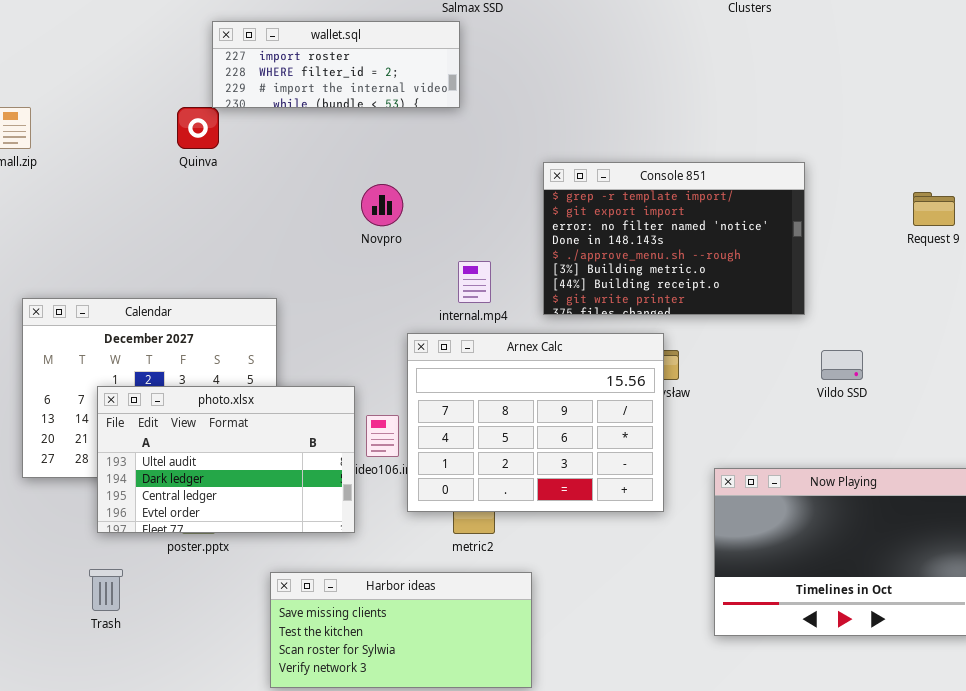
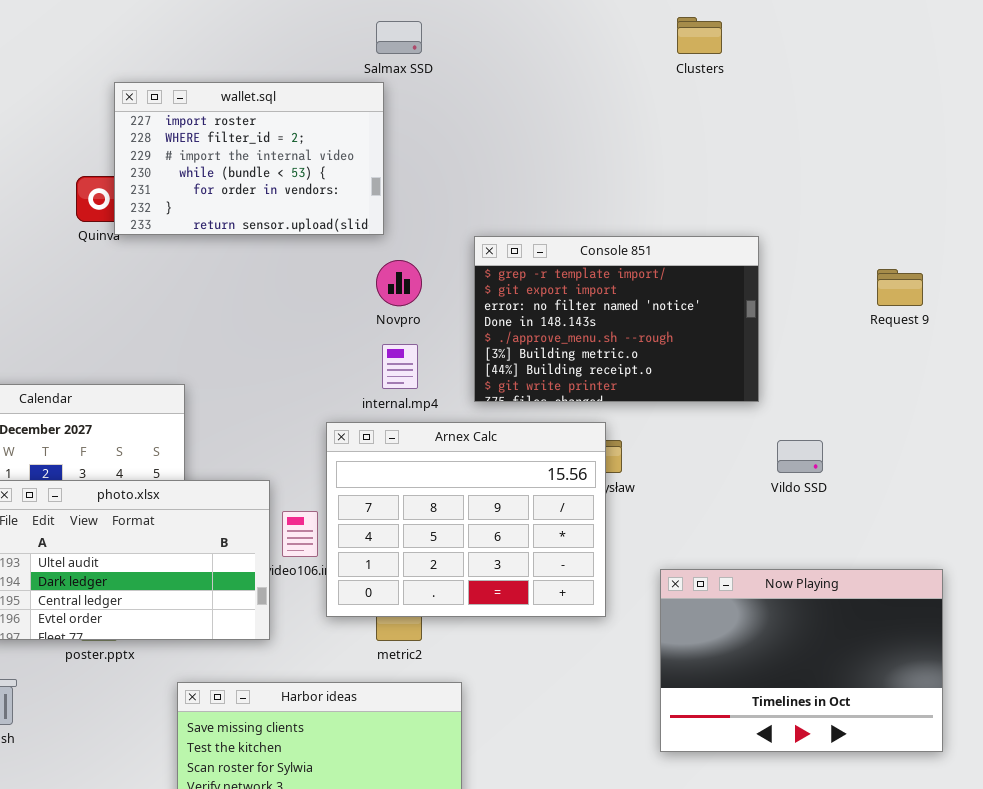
wallet.sql: [212,21,460,108] -> [114,82,384,235], resized
Novpro: [361,184,403,226] -> [376,260,422,306], moved

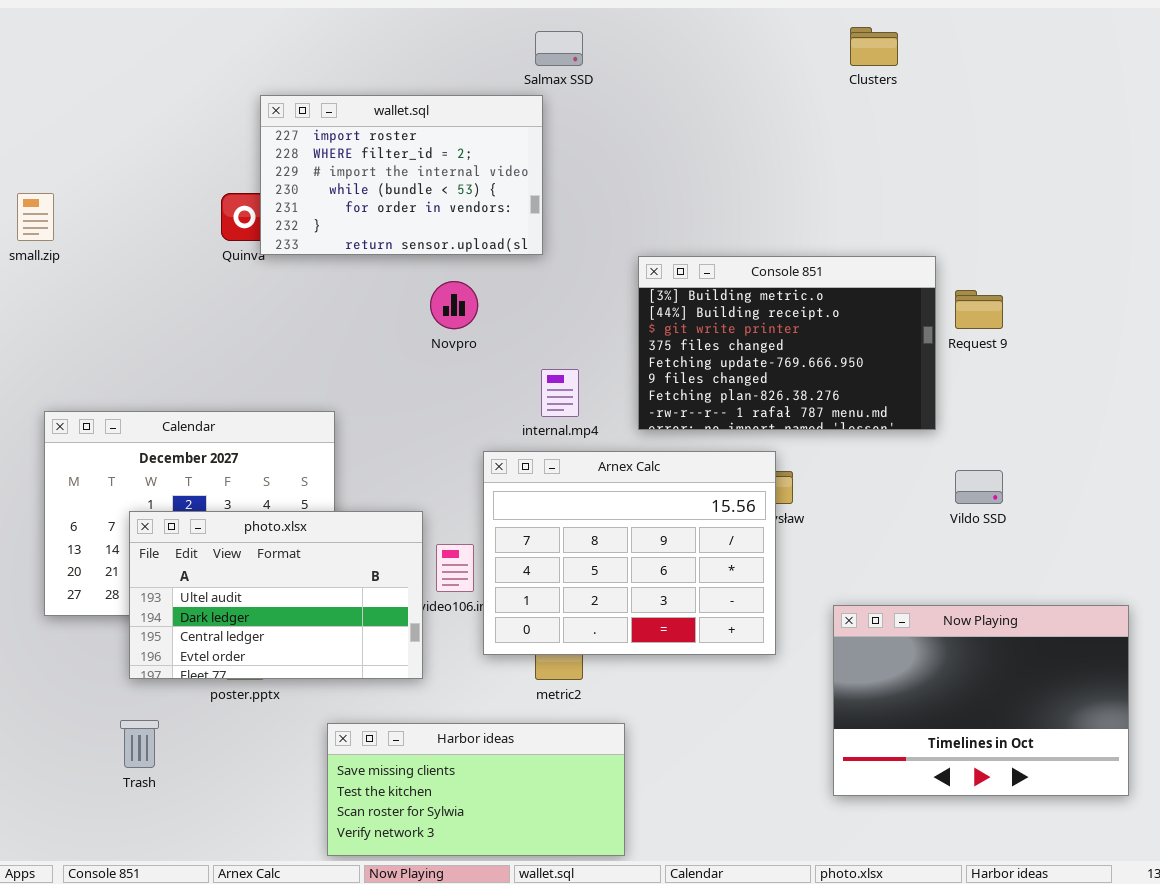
Console 851: [474,236,759,402] -> [638,256,936,430], scrolled down 5 rows
Novpro: [376,260,422,306] -> [430,281,478,329], moved
Request 9: [877,269,923,306] -> [955,290,1003,329], moved

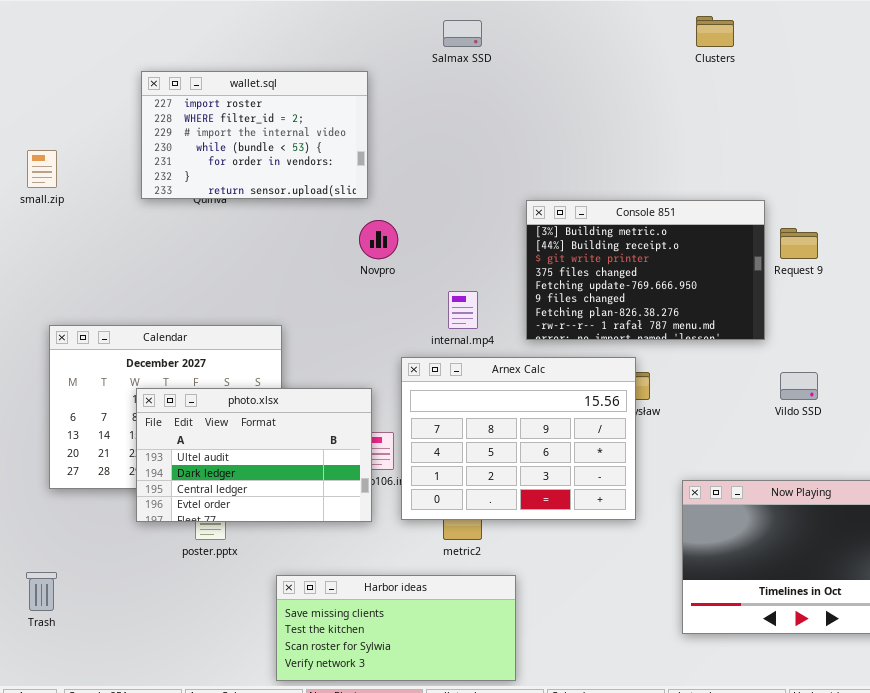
wallet.sql: [260,95,543,255] -> [141,71,368,199], moved
photo.xlsx: [129,511,423,679] -> [136,388,372,522], moved
Trash: [120,720,159,768] -> [26,572,57,611], moved

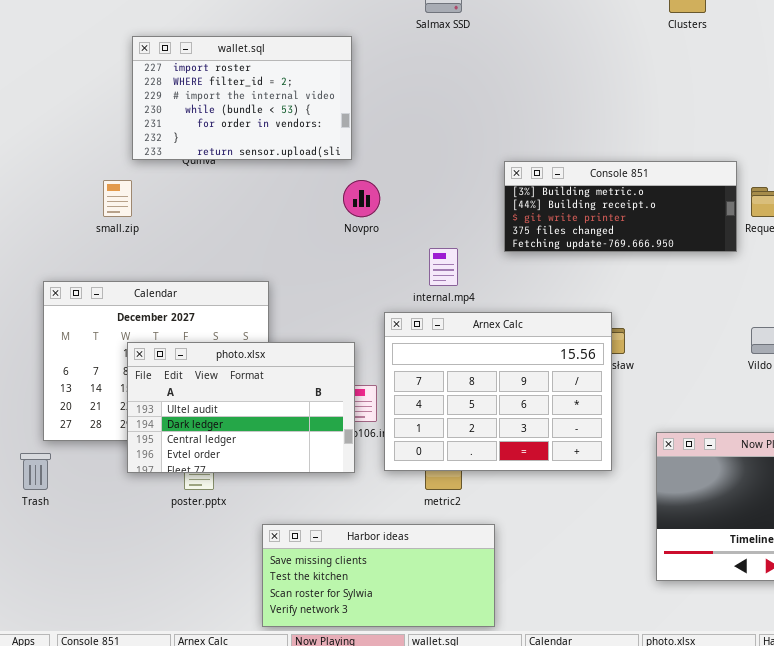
small.zip: [27,150,57,188] -> [103,180,132,217], moved
Console 851: [526,200,765,340] -> [504,161,737,252], resized
Trash: [26,572,57,611] -> [20,453,51,490], moved

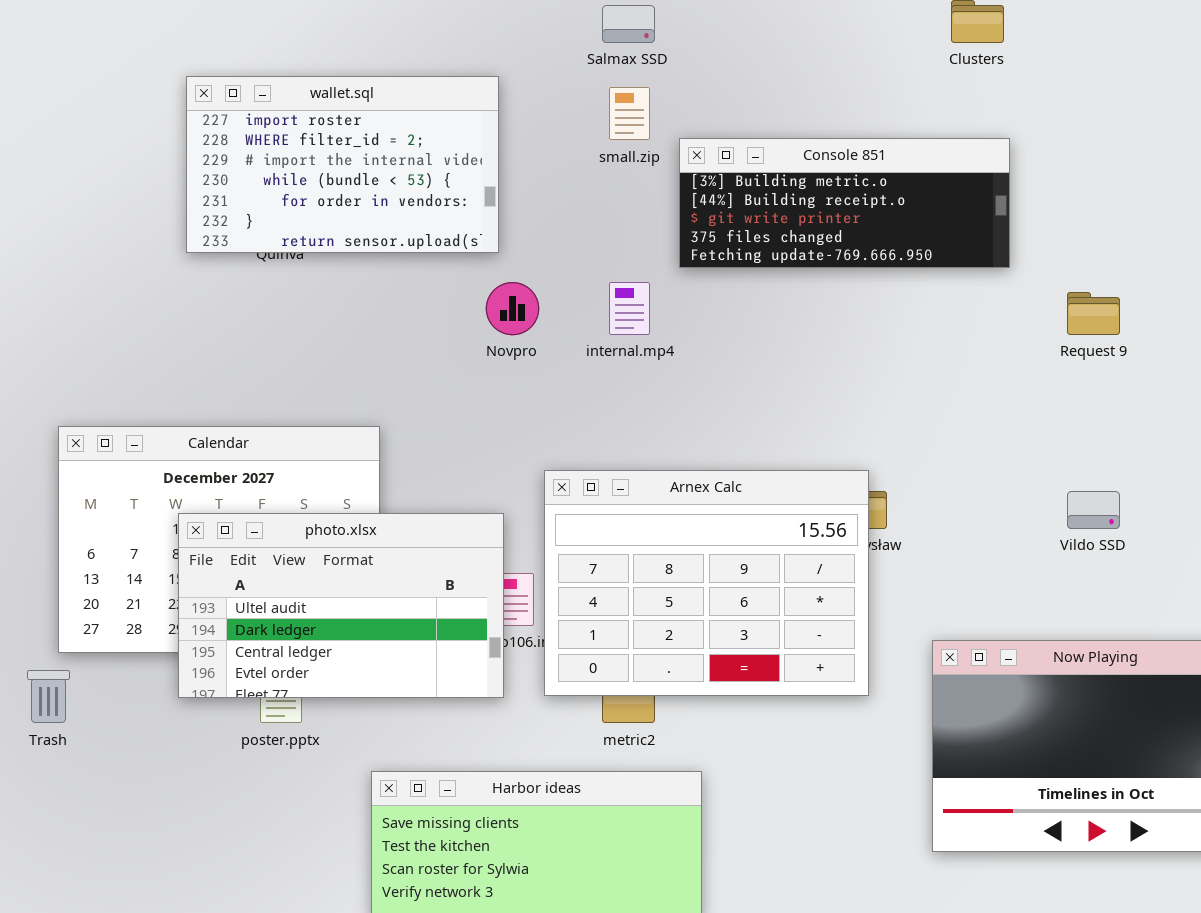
Console 851: [504,161,737,252] -> [679,138,1010,268], moved
small.zip: [103,180,132,217] -> [609,87,650,140], moved
internal.mp4: [429,248,458,286] -> [609,282,650,335], moved

